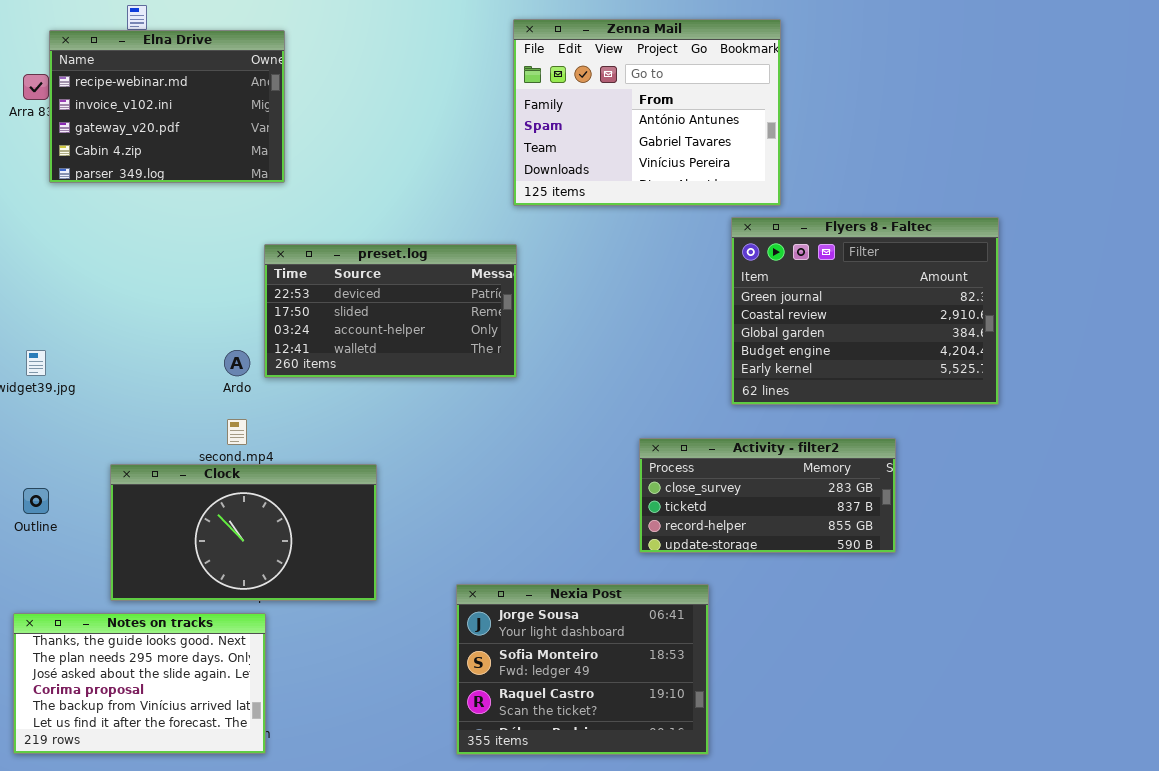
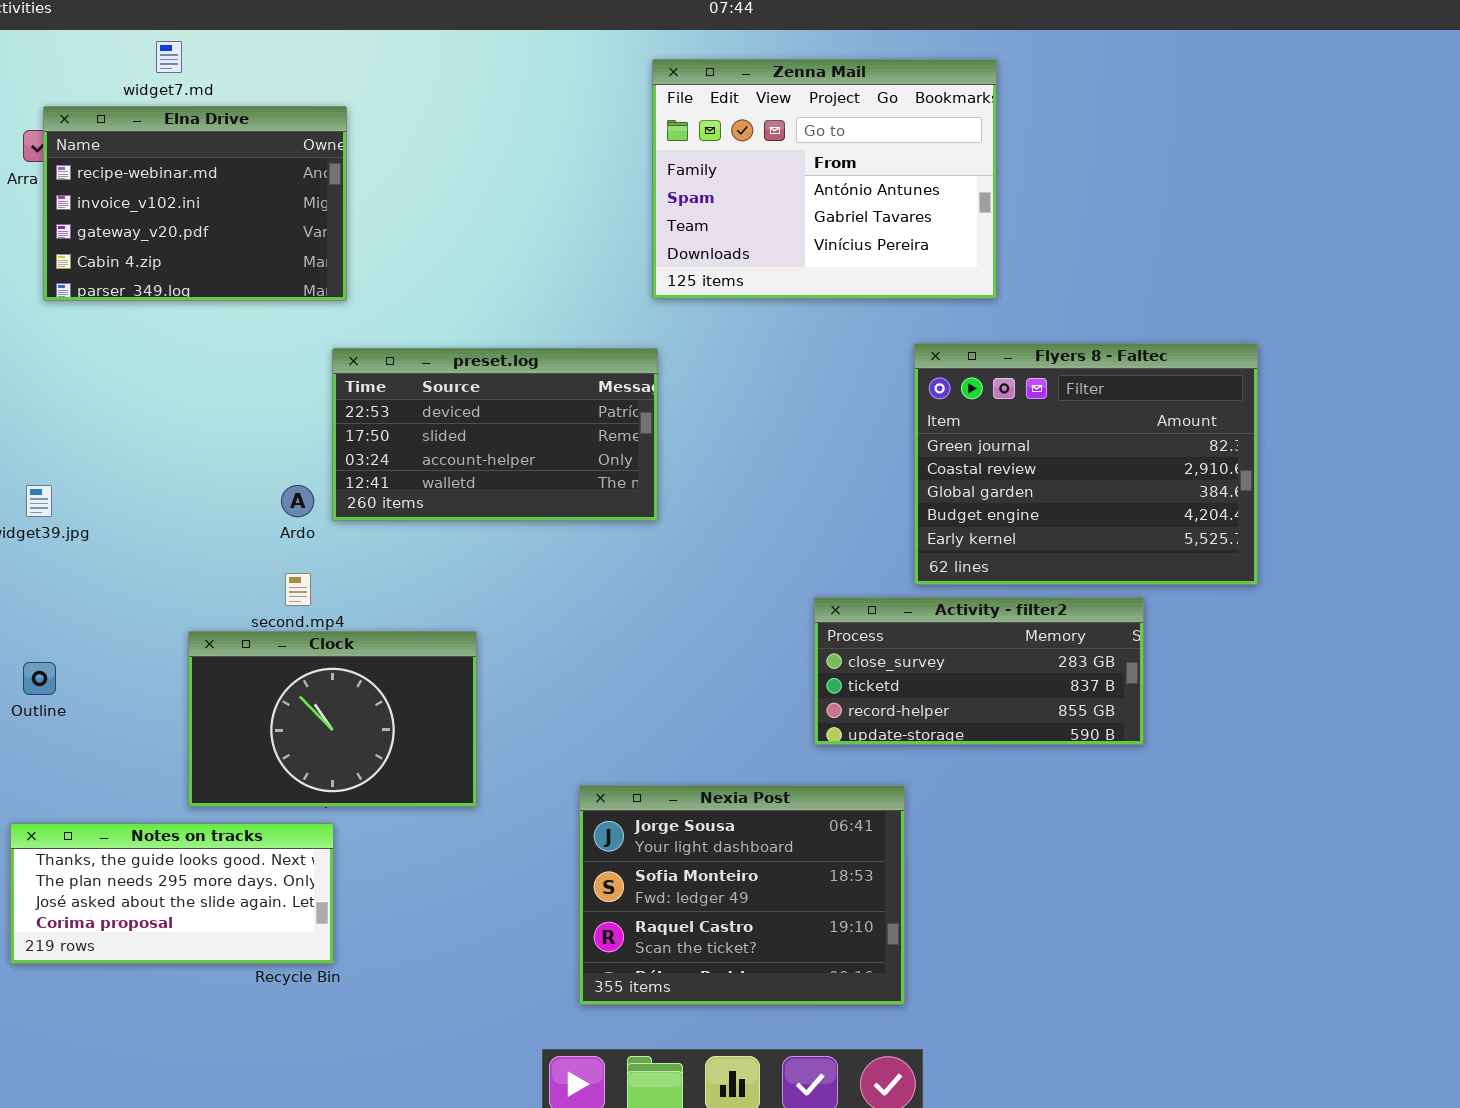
Elna Drive: [49,30,285,183] -> [43,106,347,301], moved
Flyers 8 - Faltec: [731,217,999,405] -> [914,343,1258,585], moved
Clock: [110,464,377,601] -> [188,631,477,807], resized
Notes on tracks: [13,613,266,754] -> [10,823,334,964], resized

